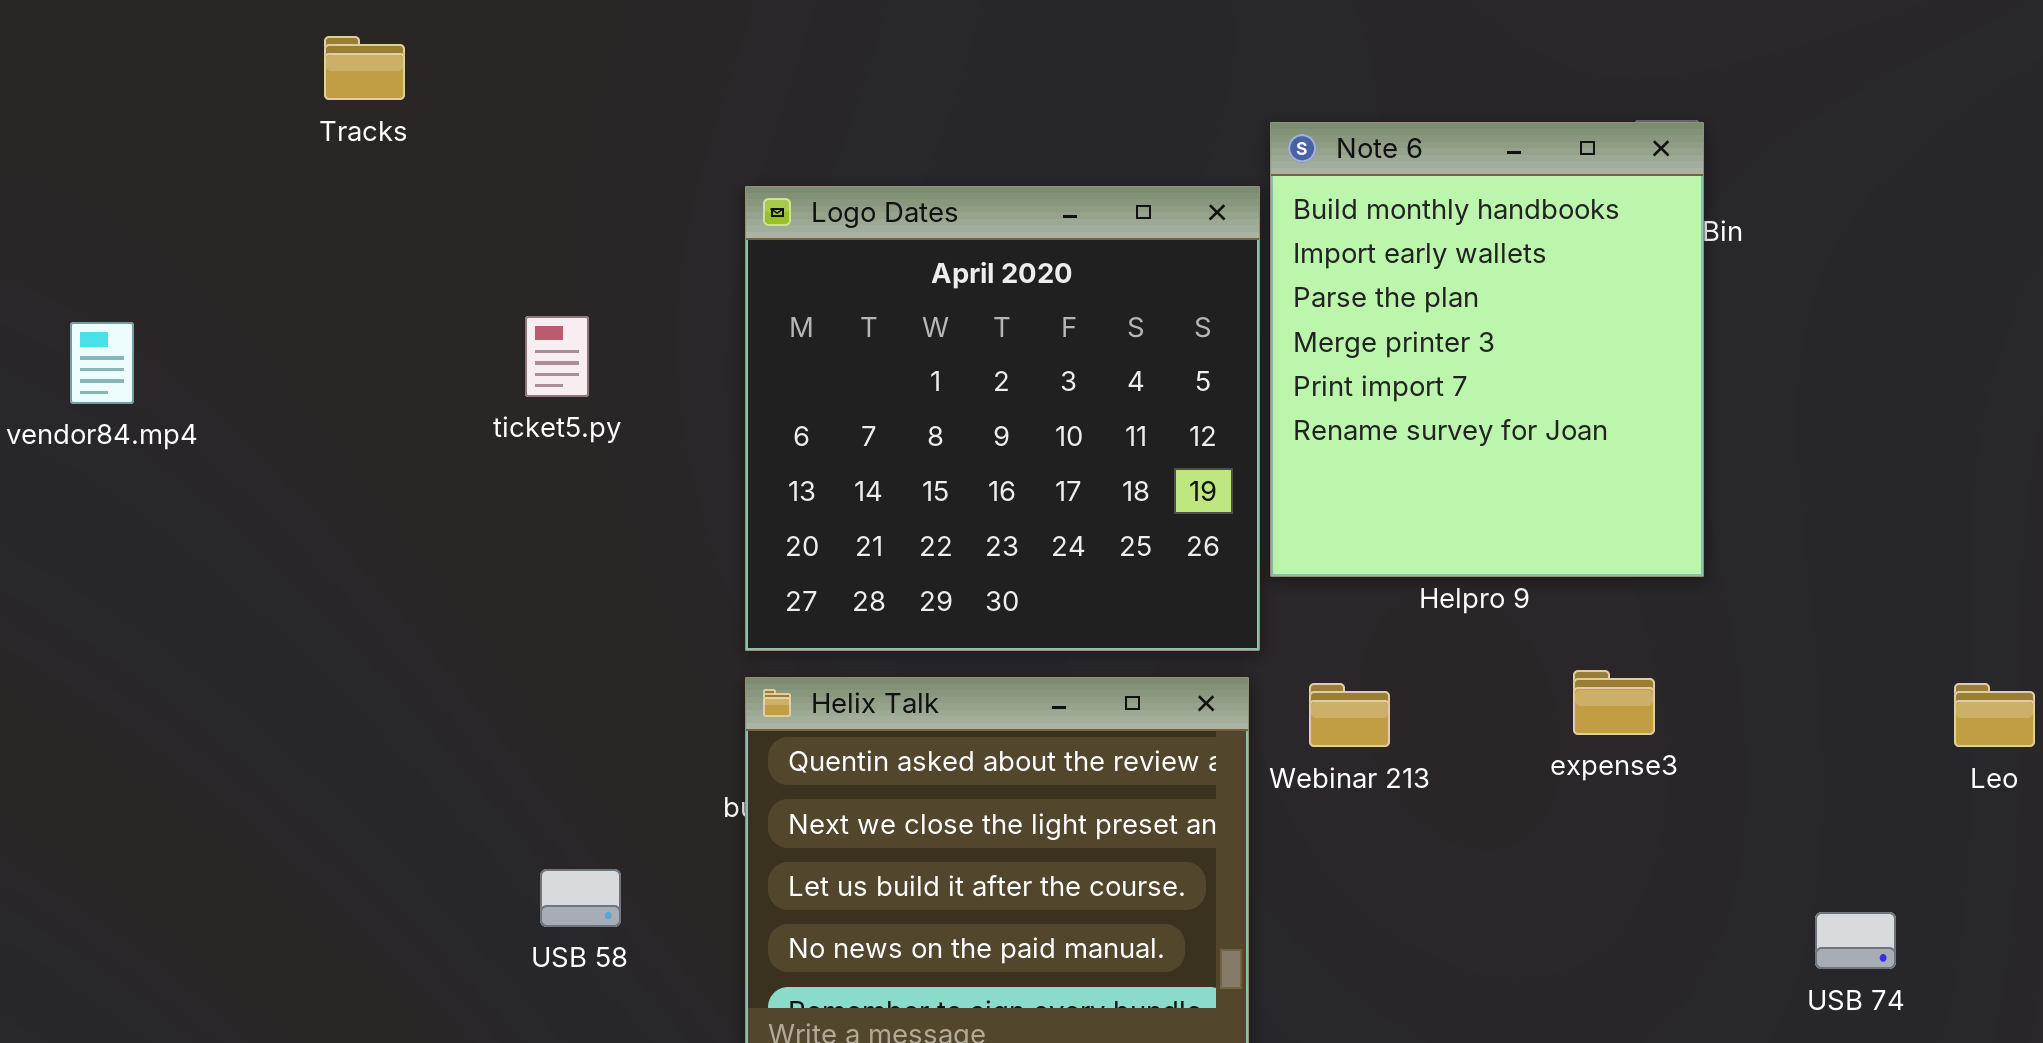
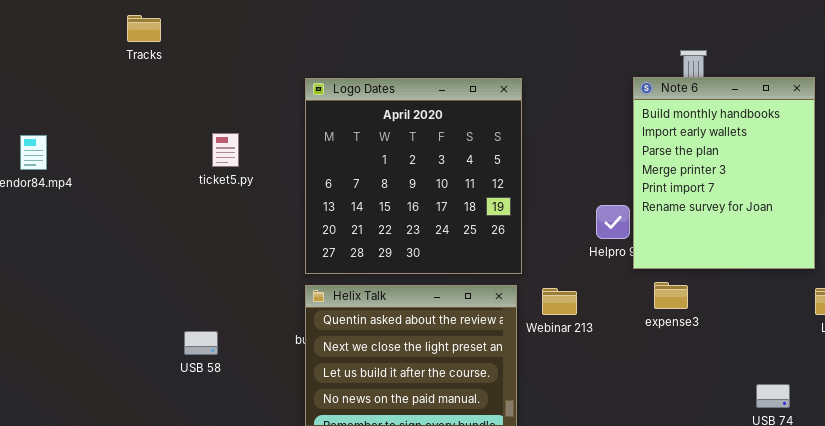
Note 6: [1270,122,1704,577] -> [633,77,815,269], moved
USB 58: [540,869,621,927] -> [184,331,218,355], moved

